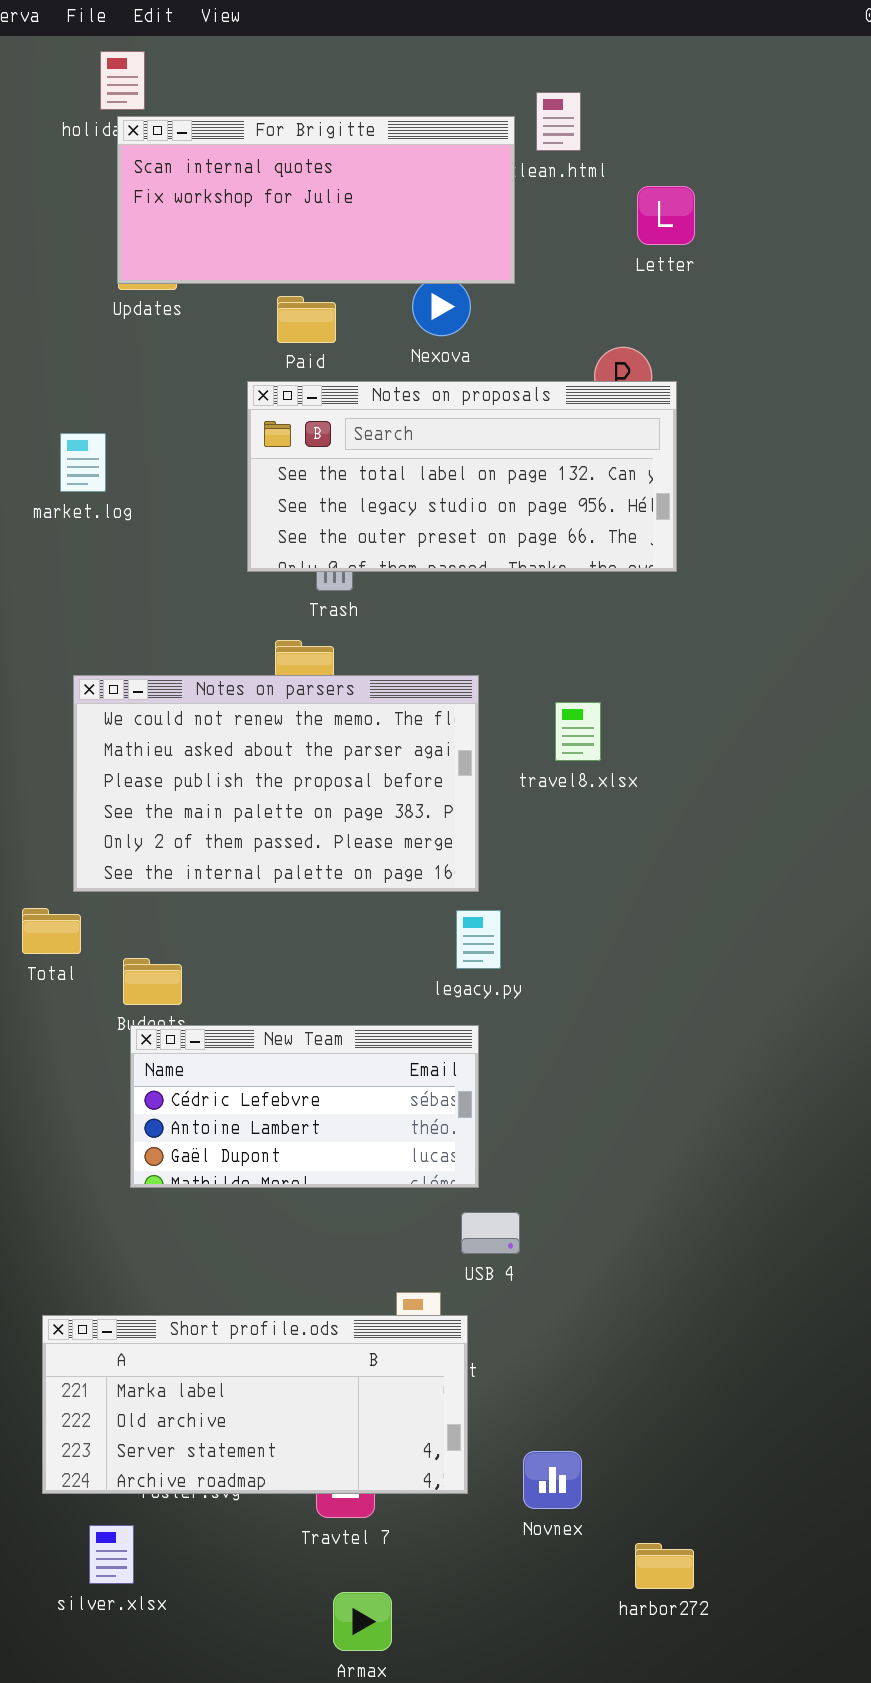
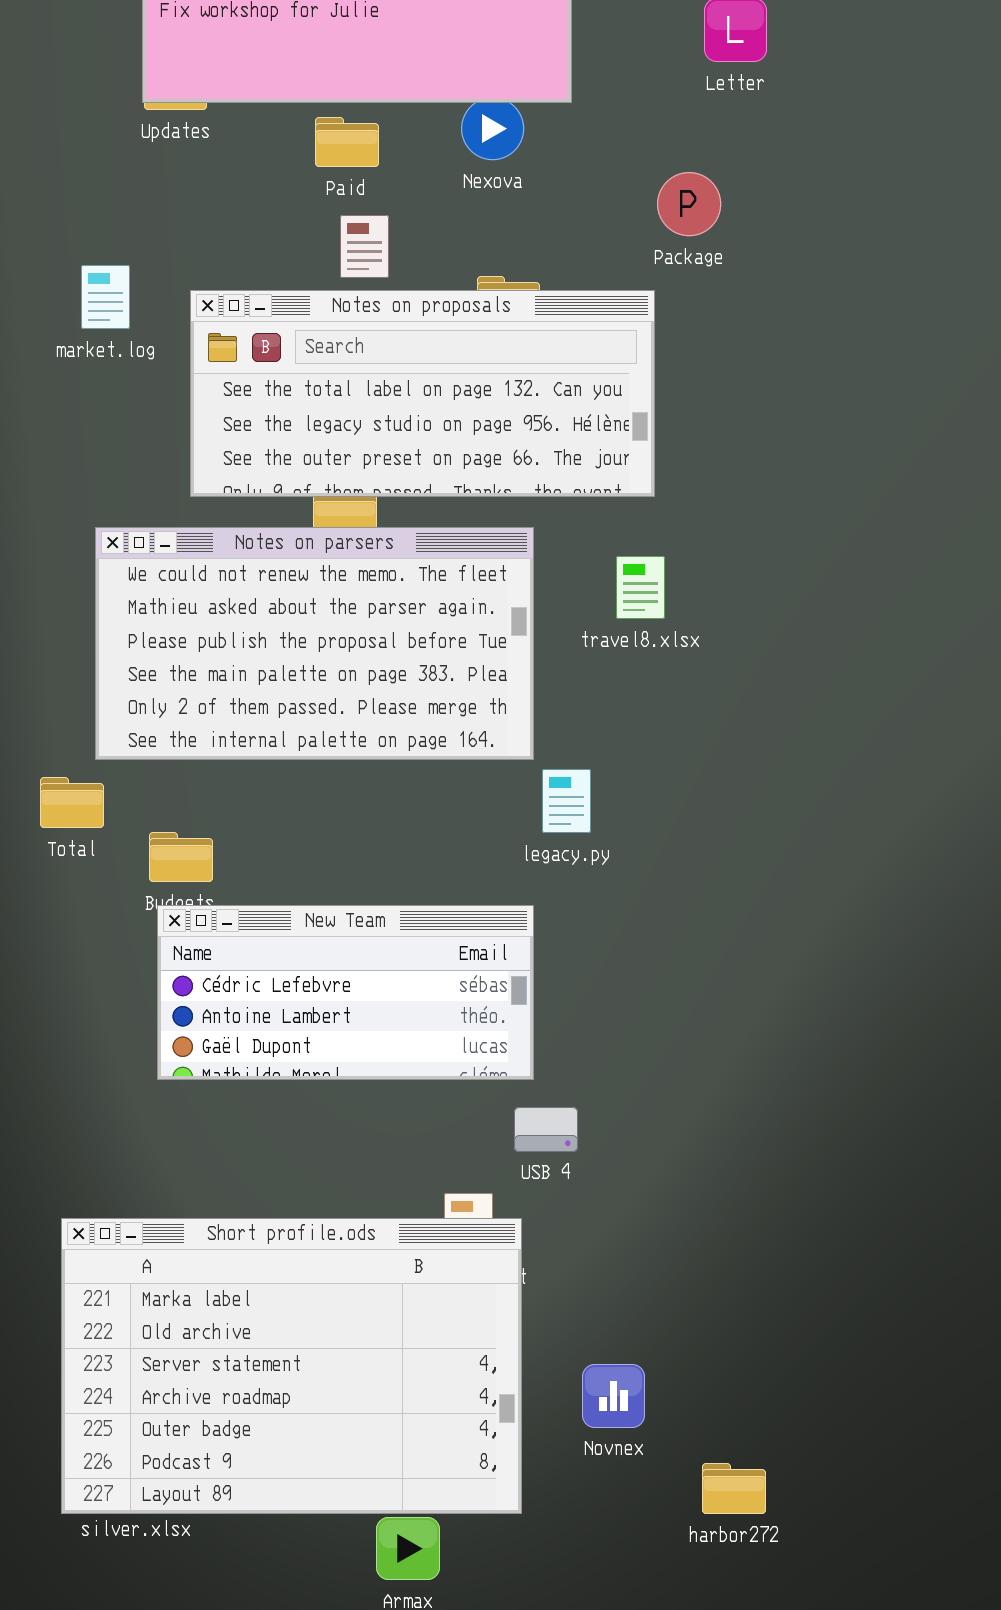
Notes on proposals: [247,381,677,572] -> [190,290,655,497], moved
legacy.py: [456,910,501,969] -> [542,769,591,833], moved
Short profile.ods: [42,1315,468,1494] -> [61,1218,522,1514], resized

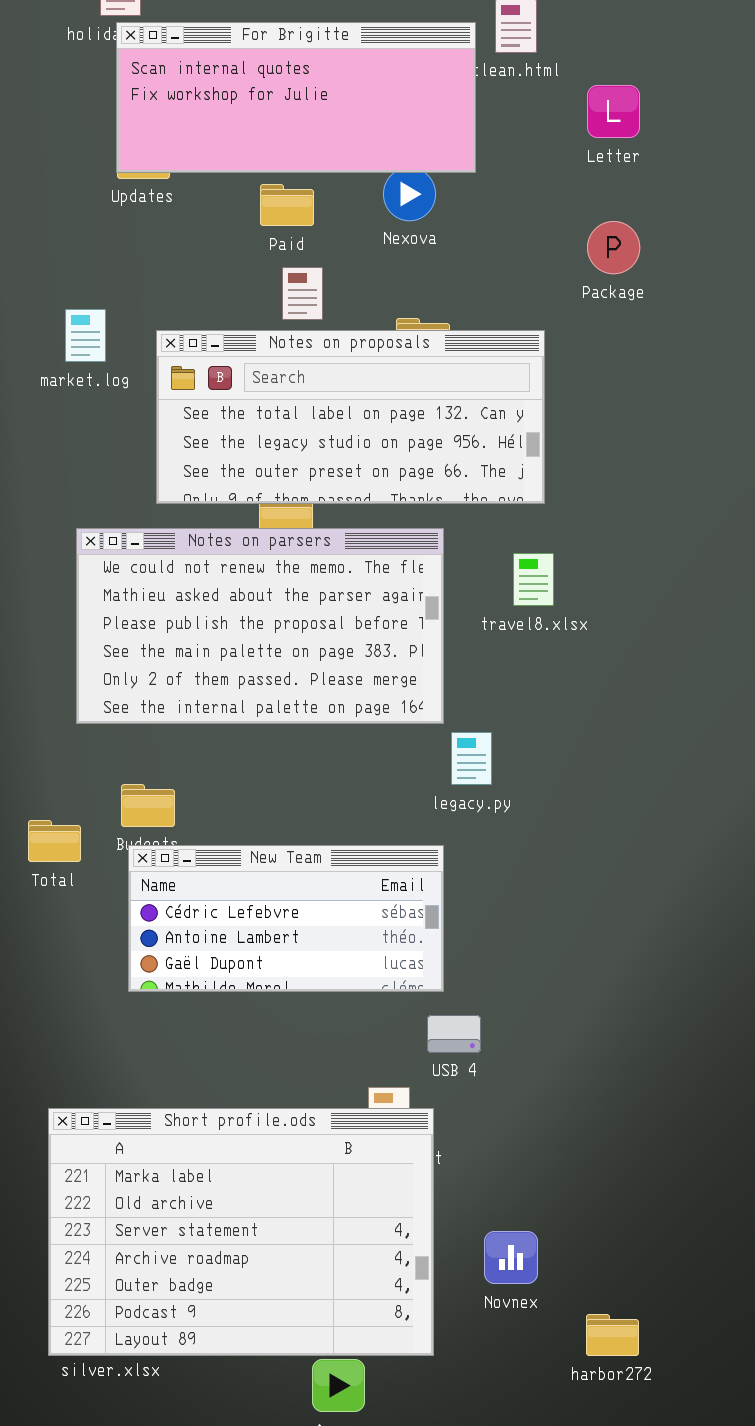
Package: [657,172,721,236] -> [587,221,640,274], moved
Total: [40,777,104,828] -> [28,820,81,862], moved

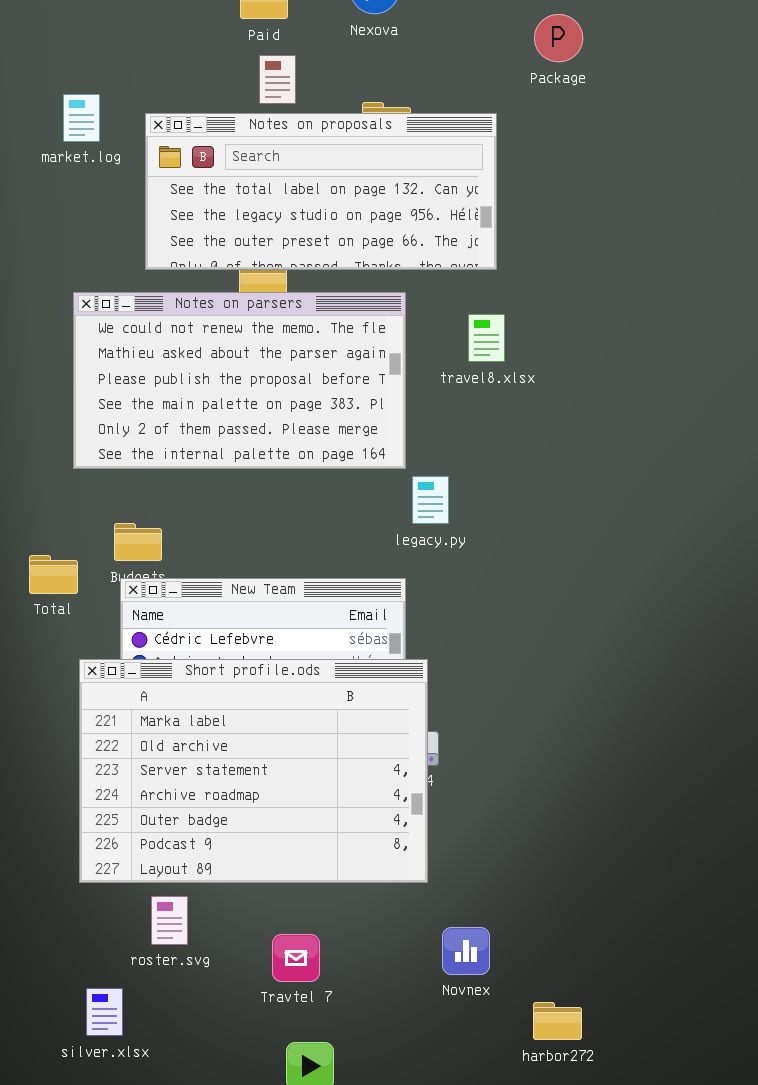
Short profile.ods: [48,1108,434,1356] -> [79,659,428,883], moved

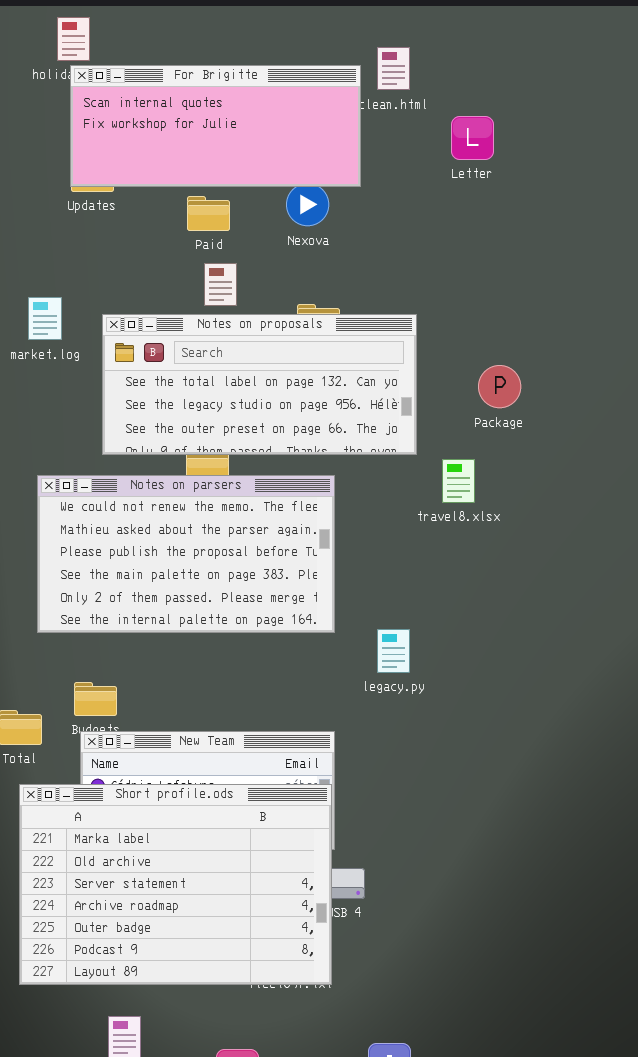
Package: [534,14,583,62] -> [478,365,521,408], moved
travel8.xlsx: [468,314,505,362] -> [442,459,475,503], moved
legacy.py: [412,476,449,524] -> [377,629,410,673], moved
Short profile.ods: [79,659,428,883] -> [19,784,332,985], moved

